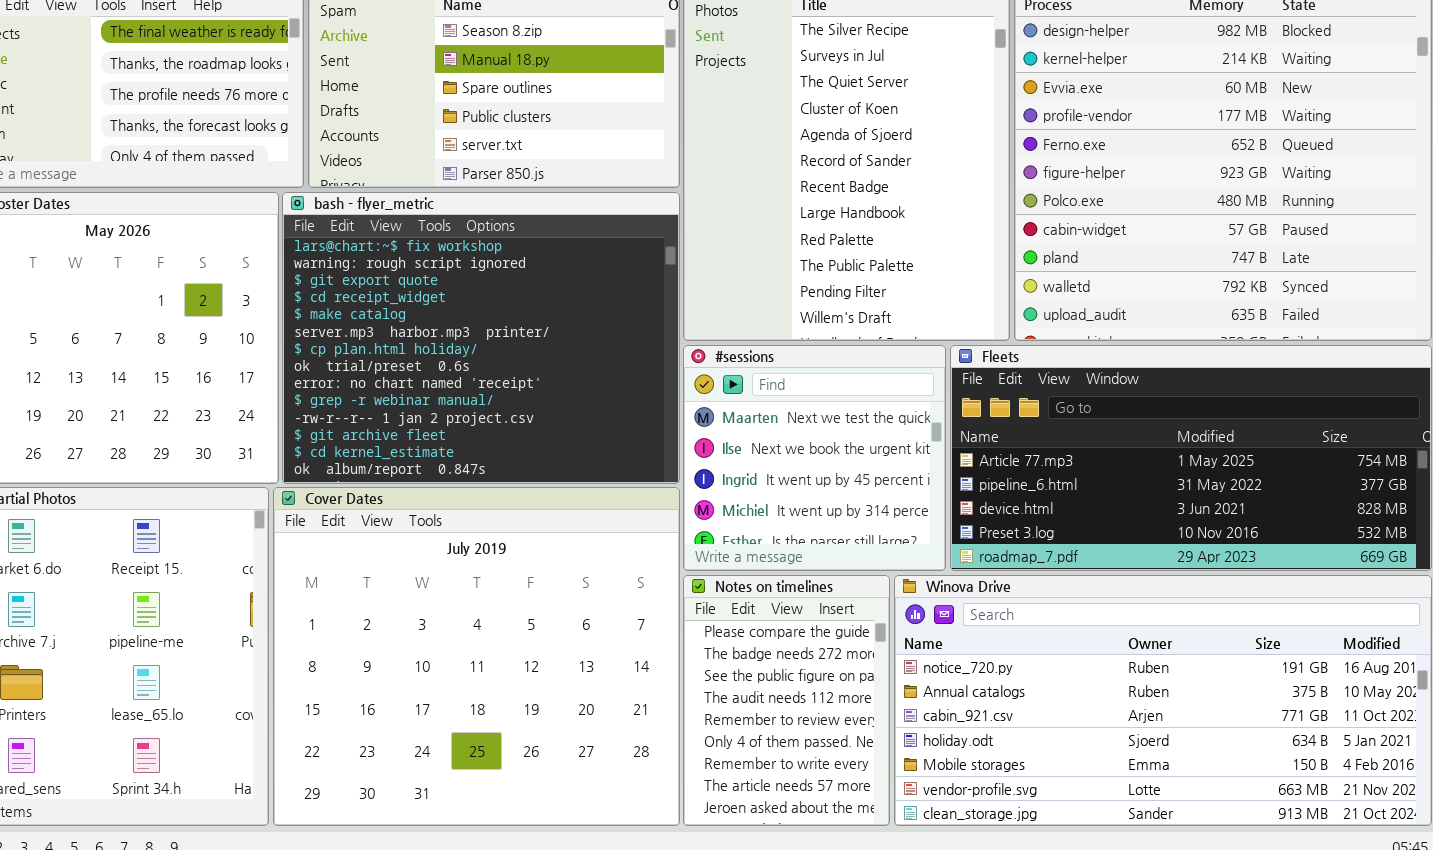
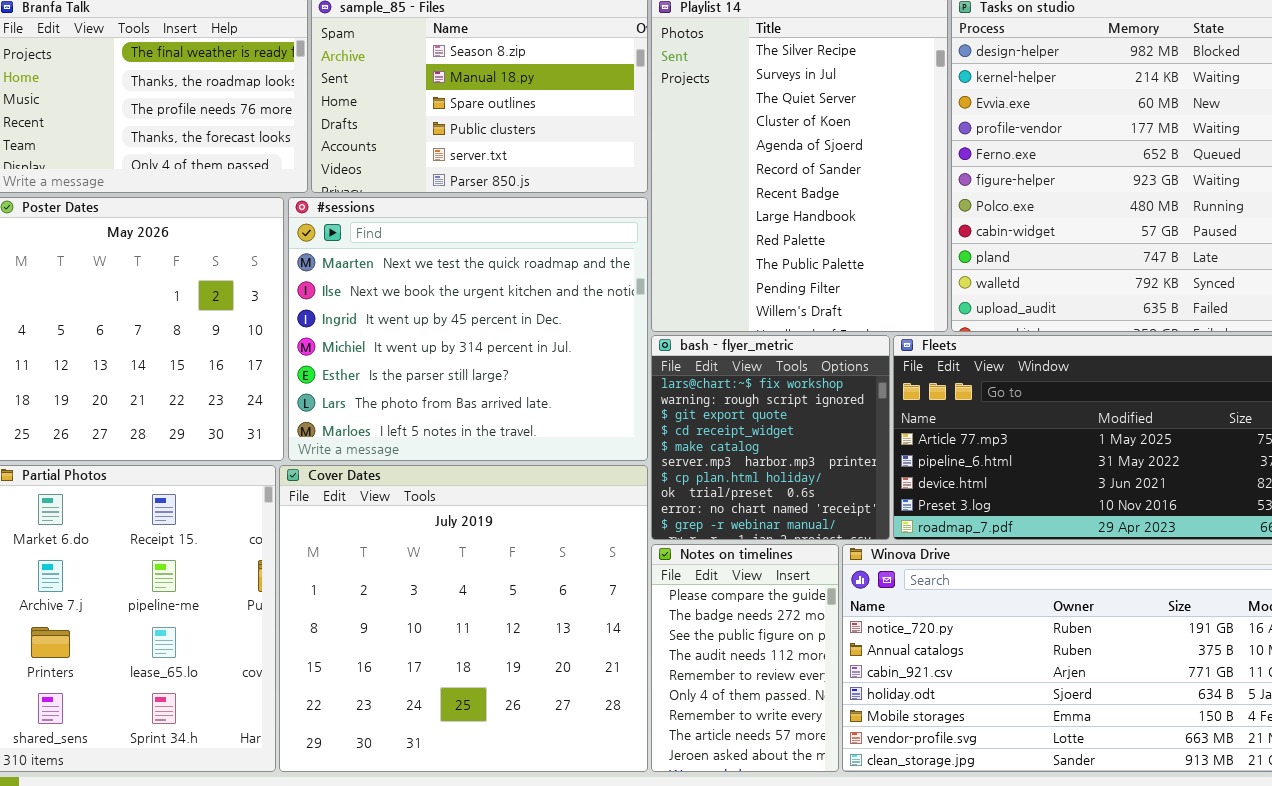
bash - flyer_metric: [282,192,680,484] -> [651,335,890,540], moved, resized
#sessions: [683,345,946,571] -> [288,197,648,461], moved, resized

